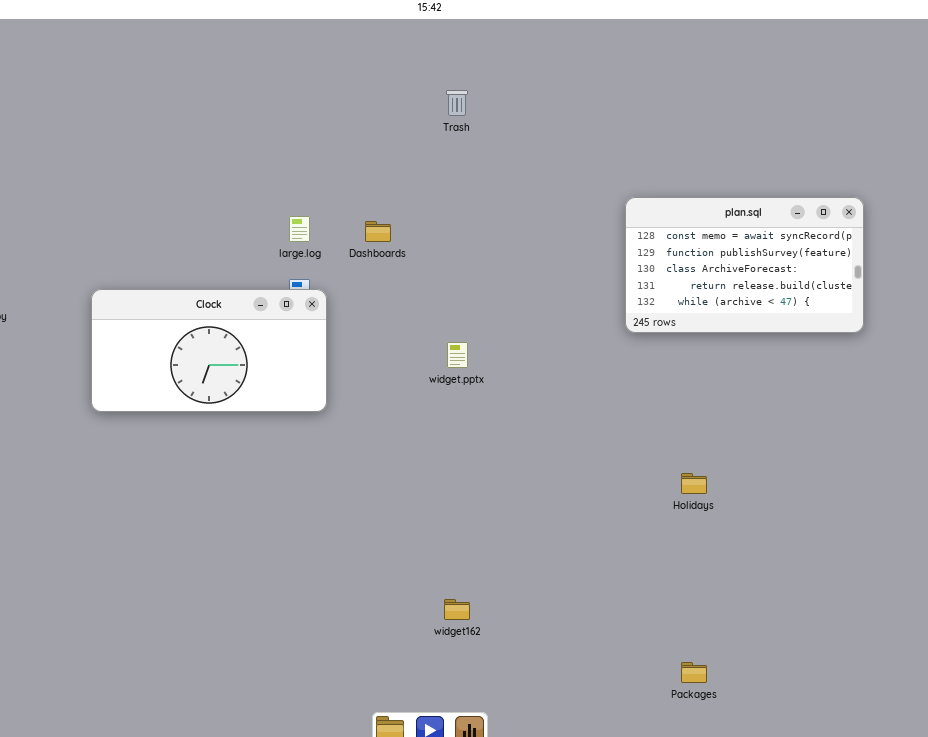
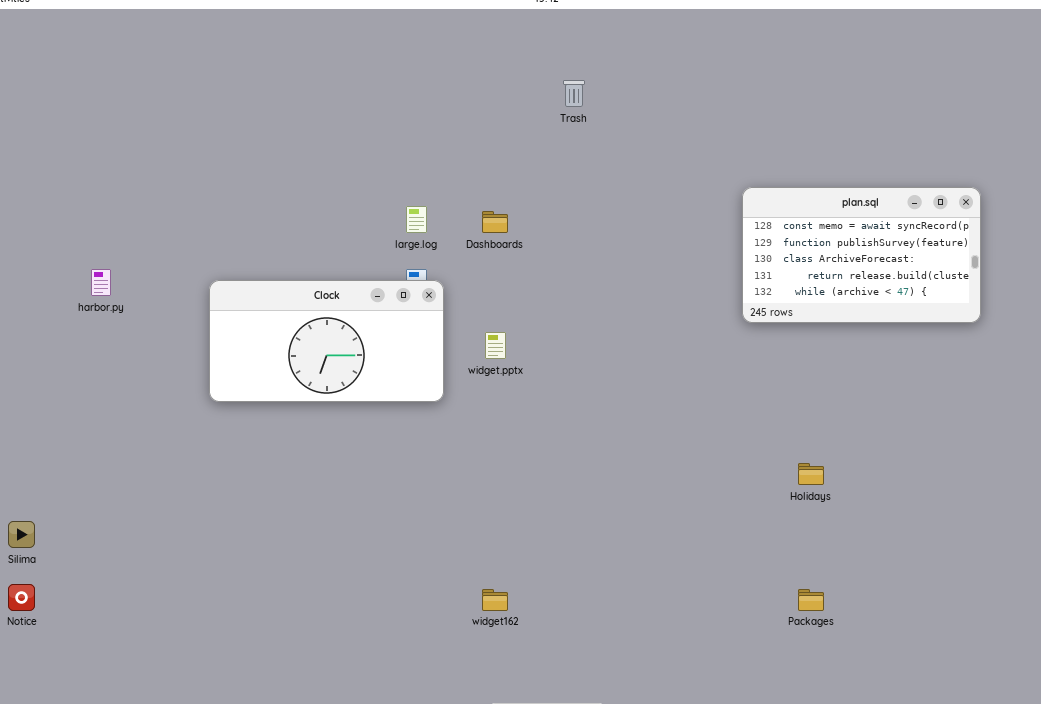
widget.pptx: [447,342,468,368] -> [485,332,506,359], moved
widget162: [444,599,470,620] -> [482,589,508,611], moved
Packages: [681,662,707,683] -> [798,589,824,611], moved

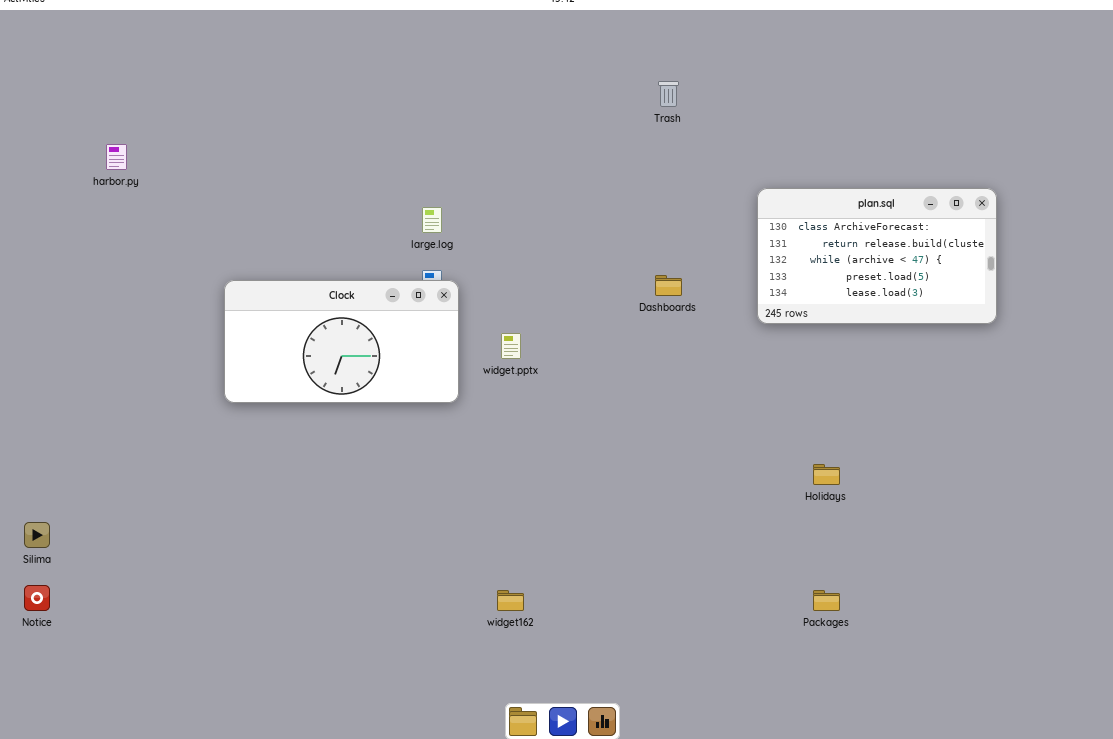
Trash: [563,80,585,107] -> [658,81,679,107], moved
plan.sql: [742,187,981,323] -> [757,188,997,324], scrolled down 2 rows
Dashboards: [482,211,508,233] -> [655,275,682,296], moved
harbor.py: [91,269,111,296] -> [106,144,127,170], moved

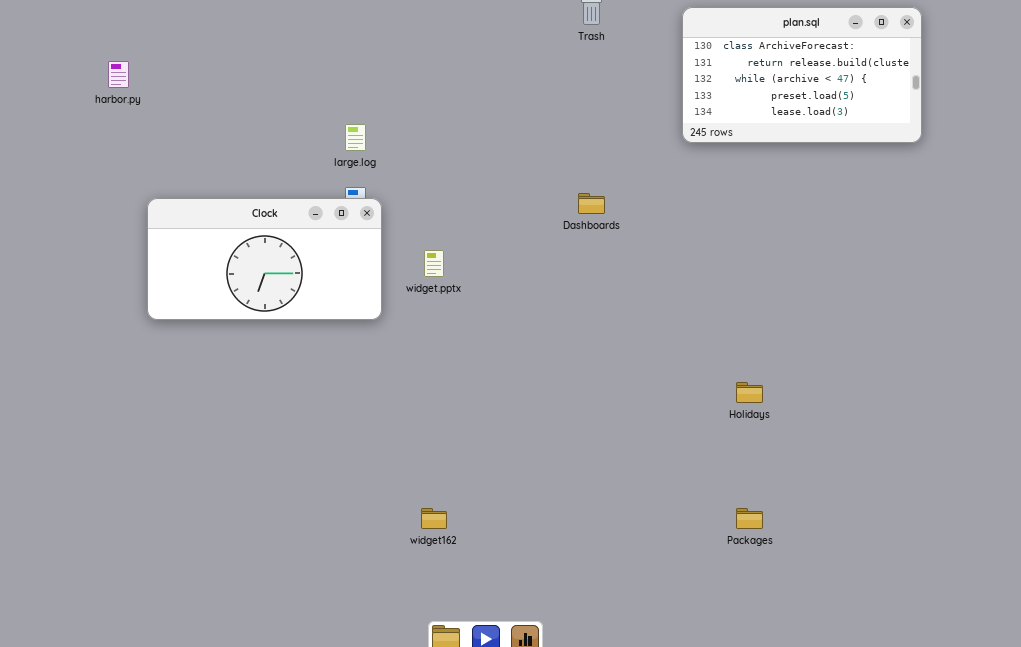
harbor.py: [106,144,127,170] -> [108,61,129,88], moved
plan.sql: [757,188,997,324] -> [682,7,922,143], moved

